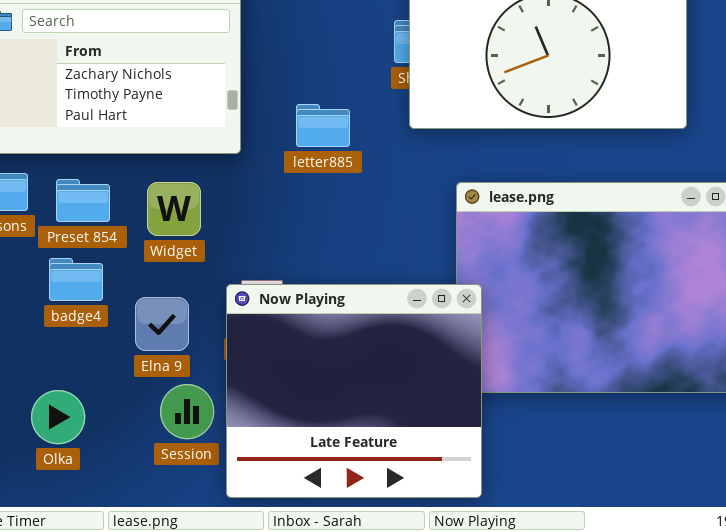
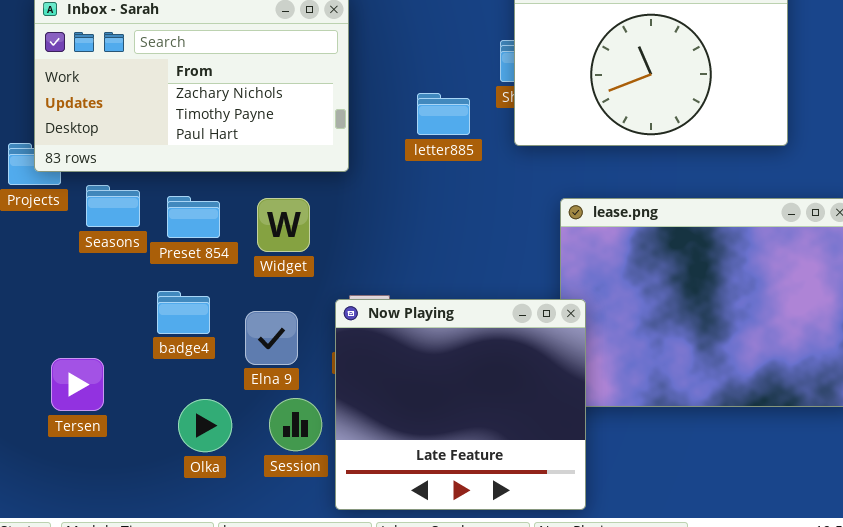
letter885: [296,104,350,147] -> [417,93,470,135], moved
badge4: [49,258,103,301] -> [157,291,210,334], moved
Olka: [31,390,85,444] -> [178,399,232,452], moved

